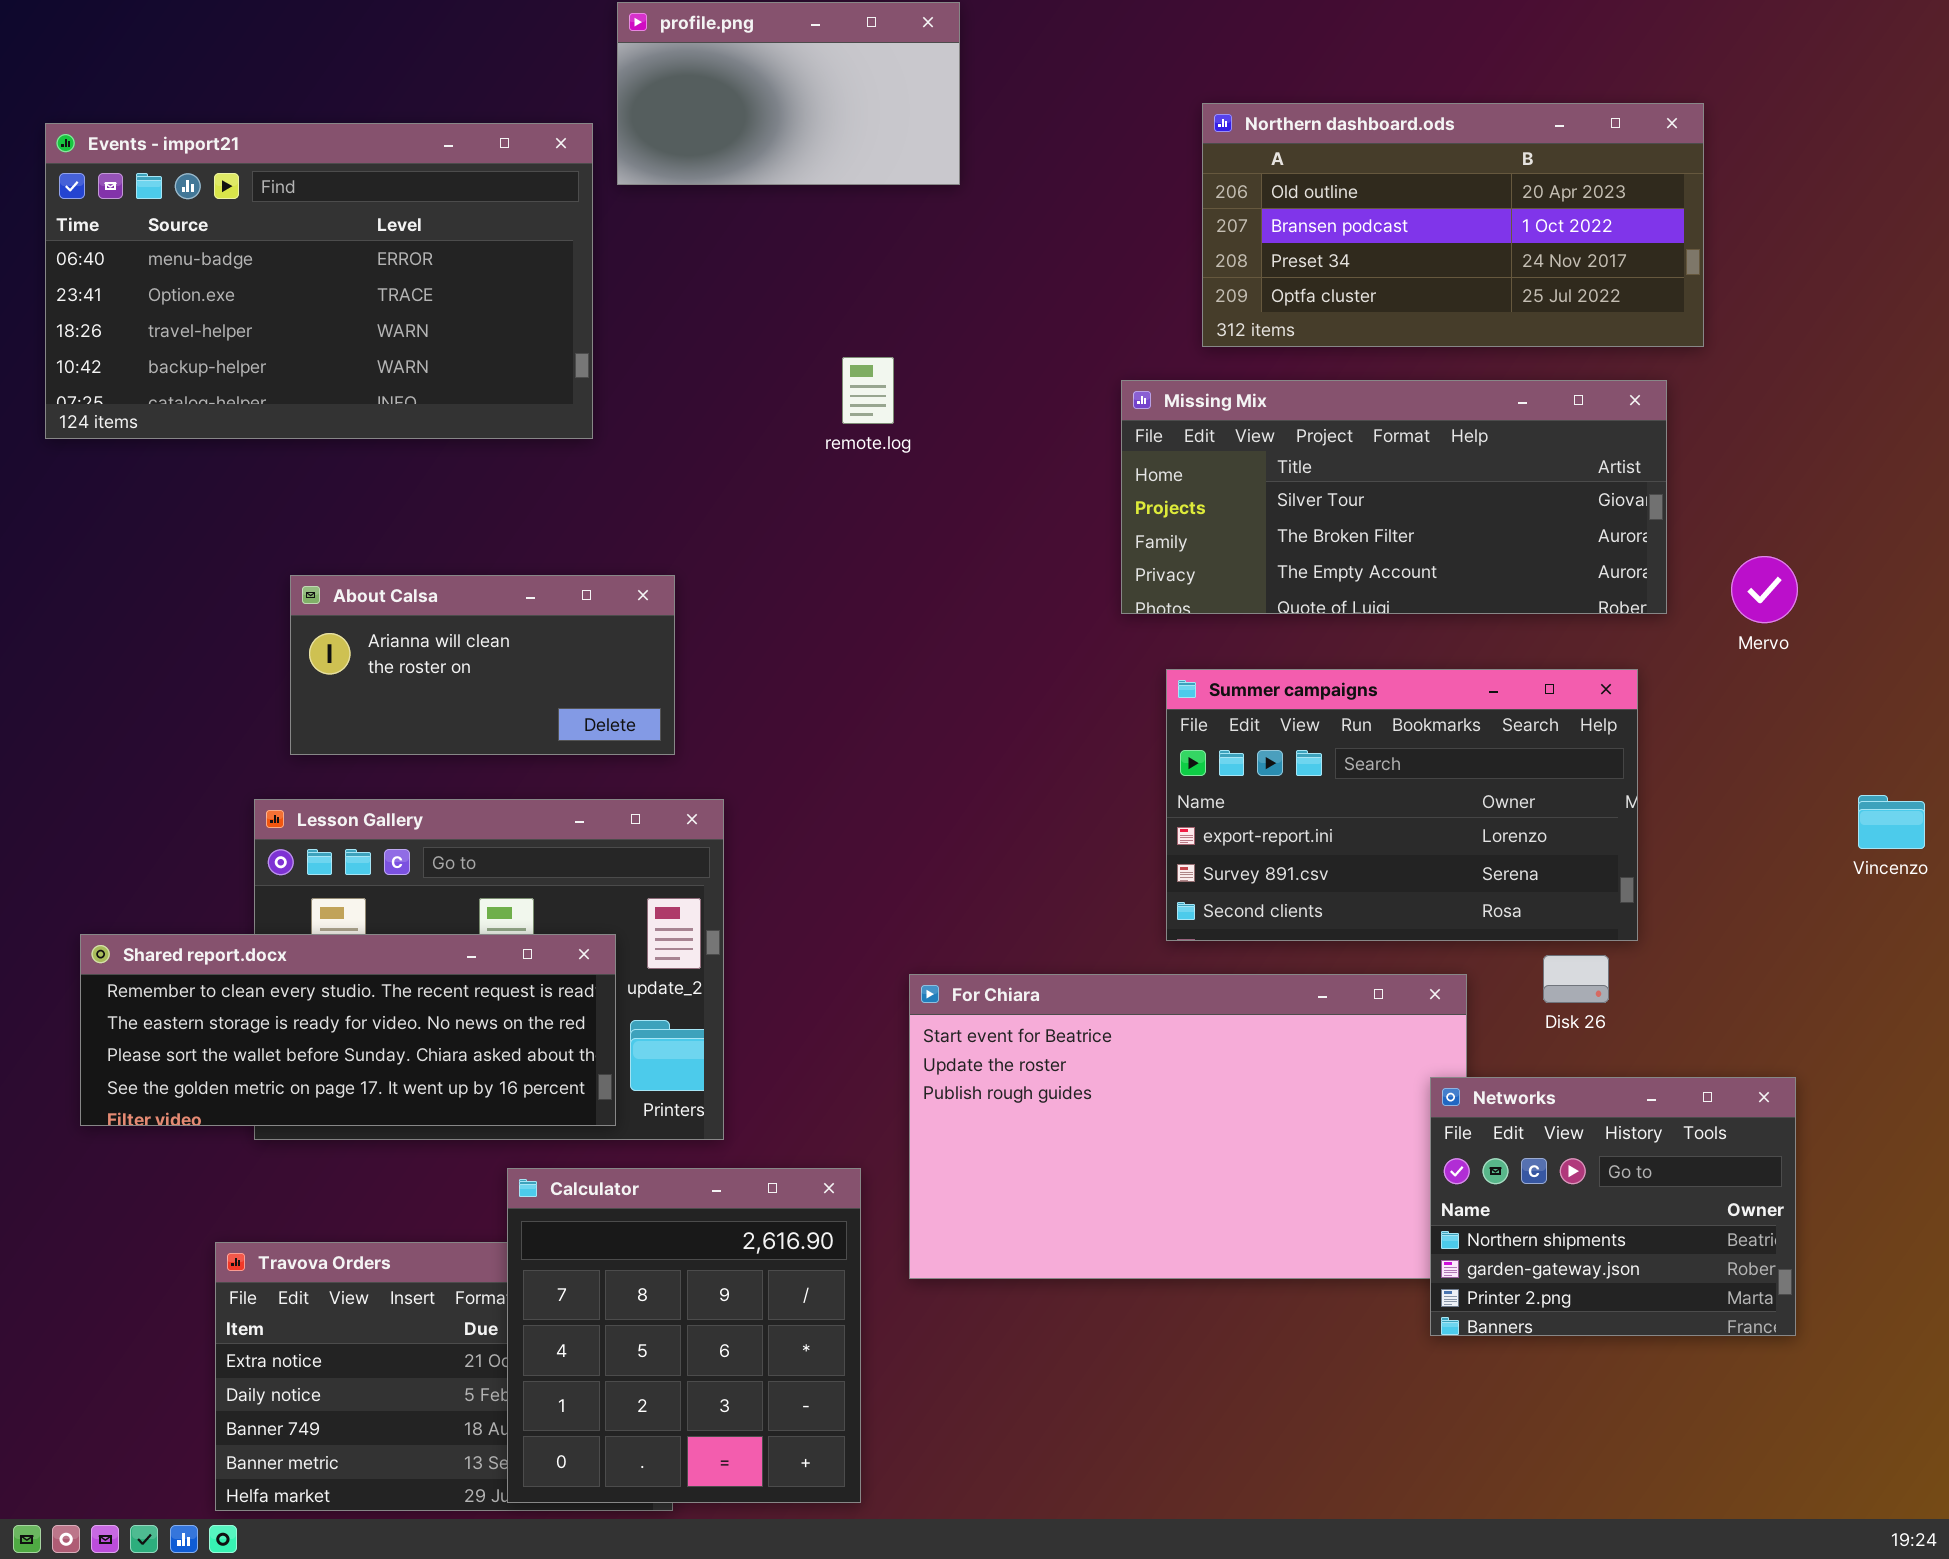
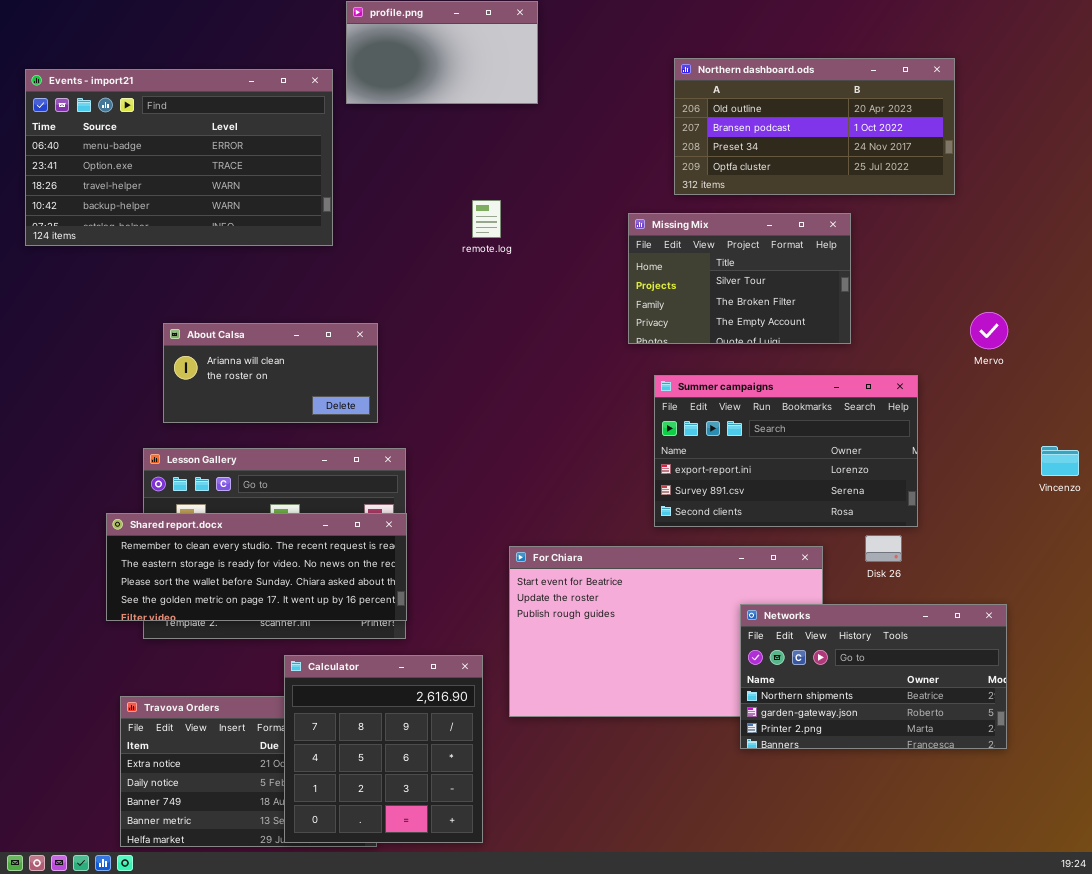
Missing Mix: [1121,380,1667,614] -> [628,213,851,344], resized
Shared report.docx: [80,934,616,1126] -> [106,513,407,621], moved
Networks: [1430,1077,1796,1336] -> [740,604,1007,749], resized

